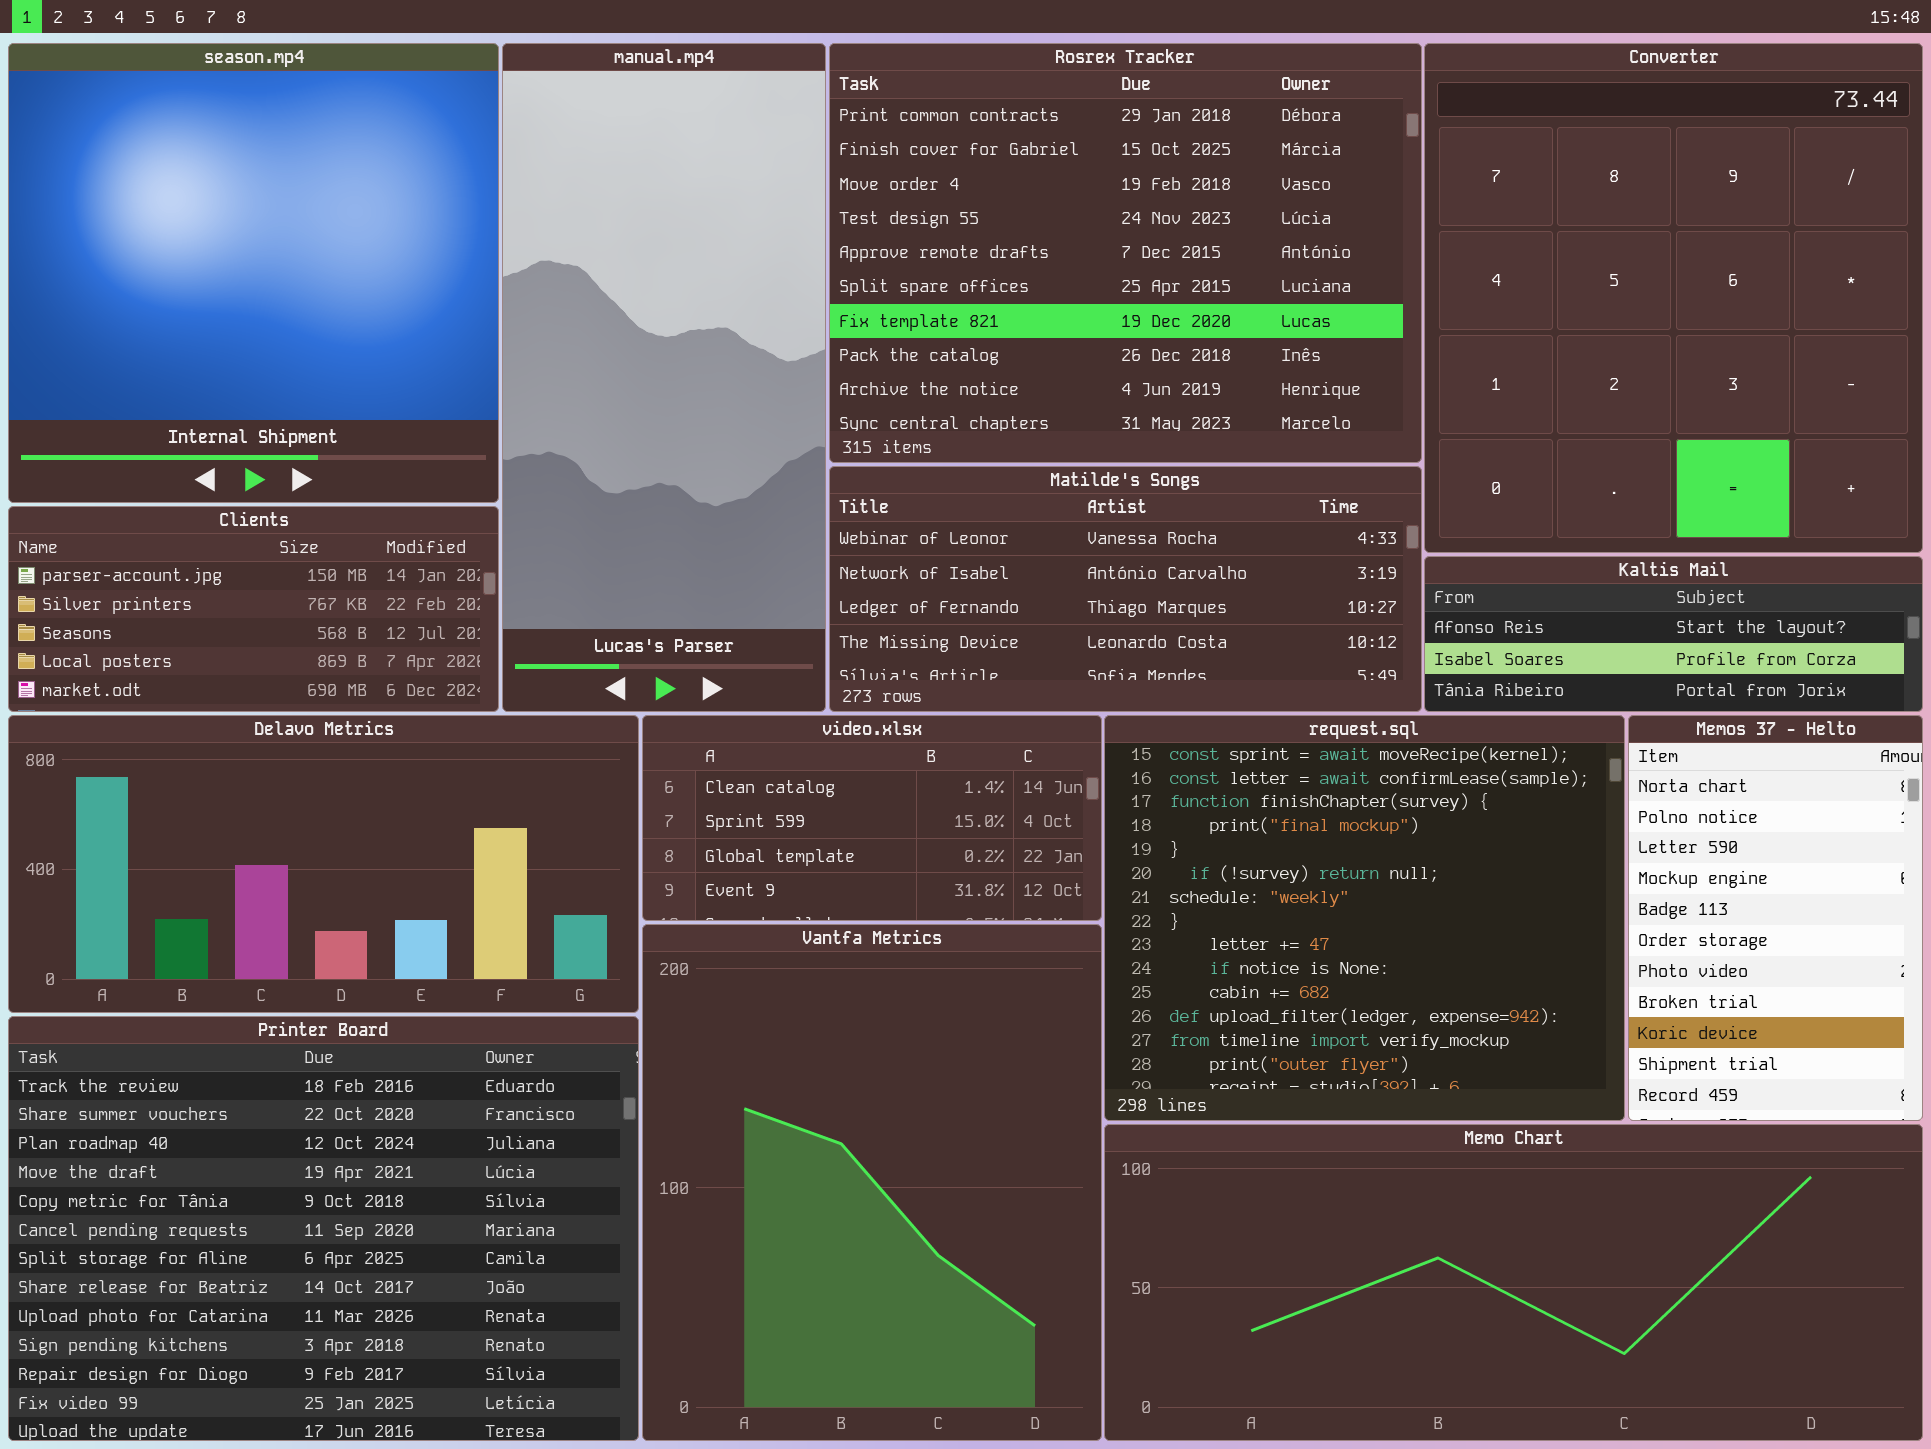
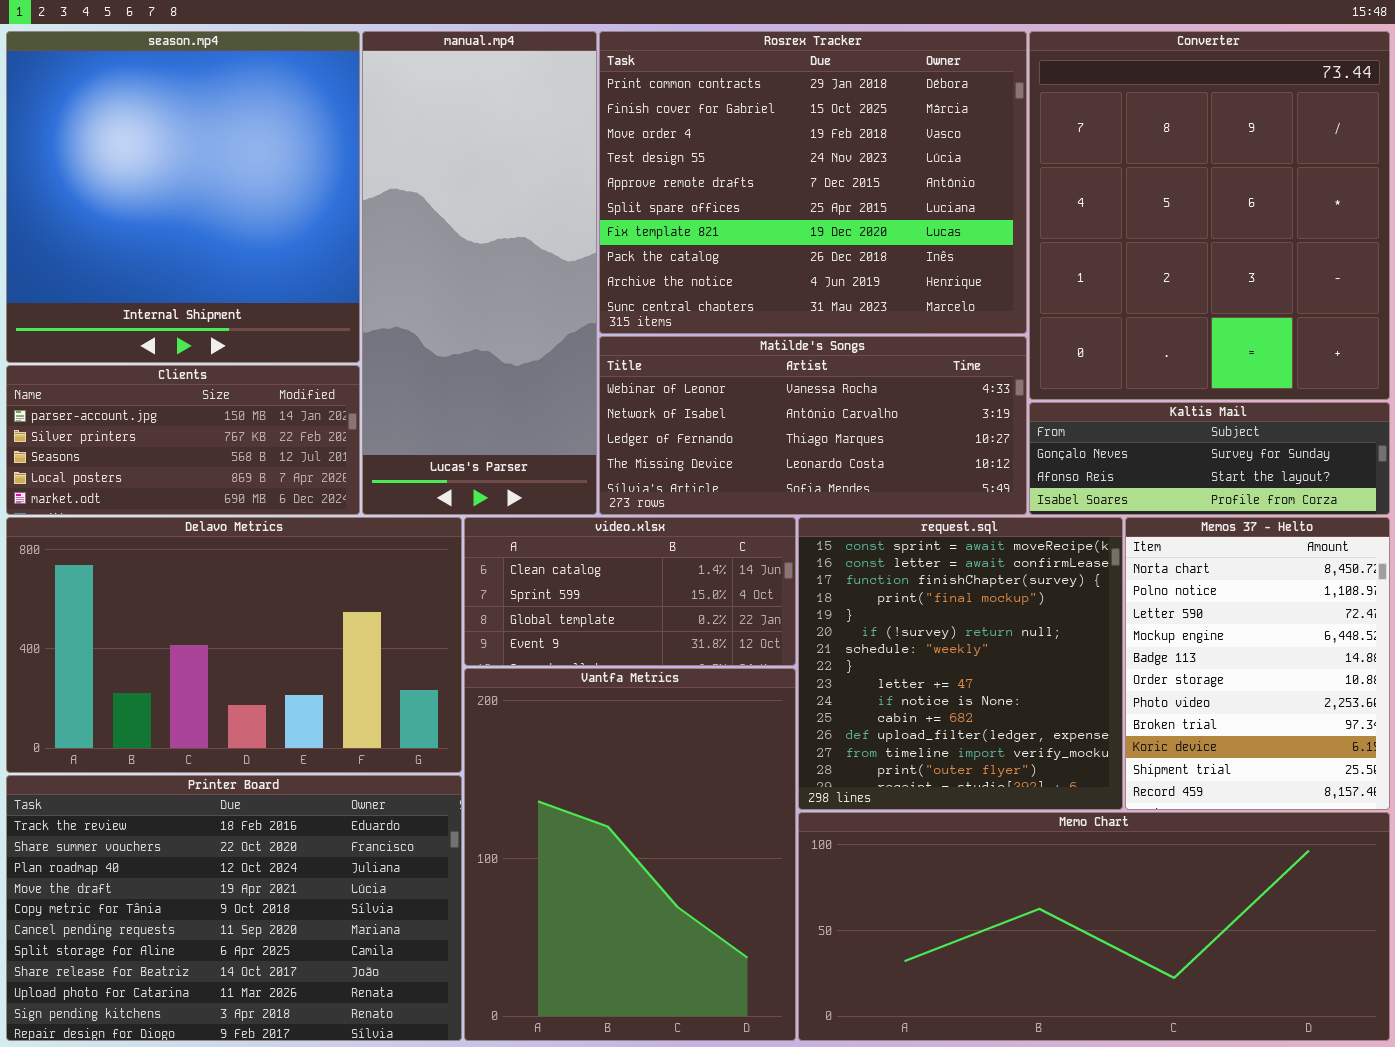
Kaltis Mail: [1424,556,1923,712] -> [1029,402,1390,515], scrolled up 1 row
Delavo Metrics: [8,715,639,1013] -> [6,517,462,773], resized
request.sql: [1104,715,1625,1121] -> [798,517,1123,810], resized
Memos 37 - Helto: [1628,715,1923,1121] -> [1125,517,1390,810], resized
Printer Board: [8,1016,639,1441] -> [6,775,462,1041], resized

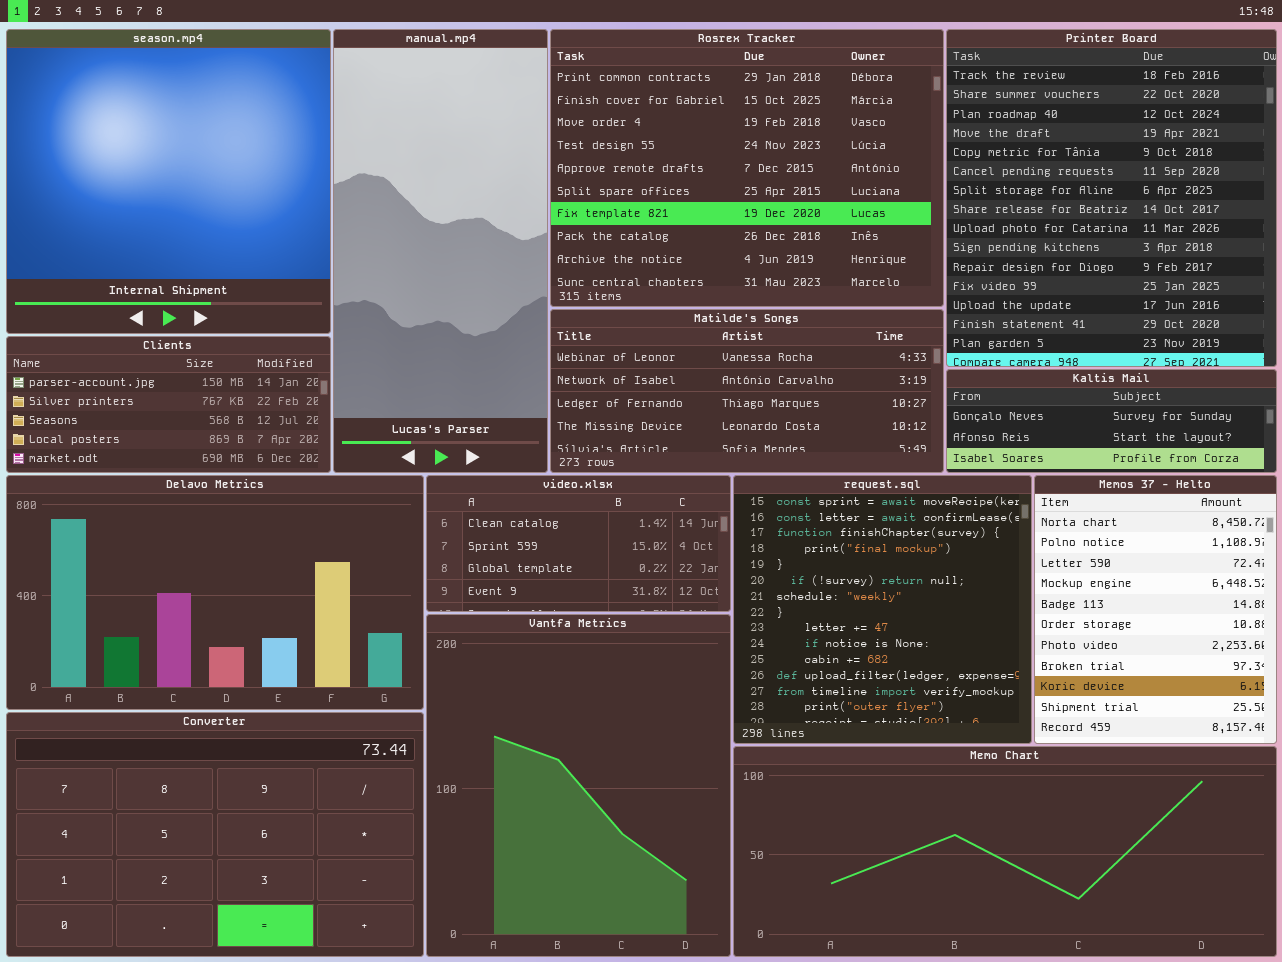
Converter: [1029,31,1390,400] -> [6,712,424,957], moved, resized
Printer Board: [6,775,462,1041] -> [946,29,1277,367], moved, resized

